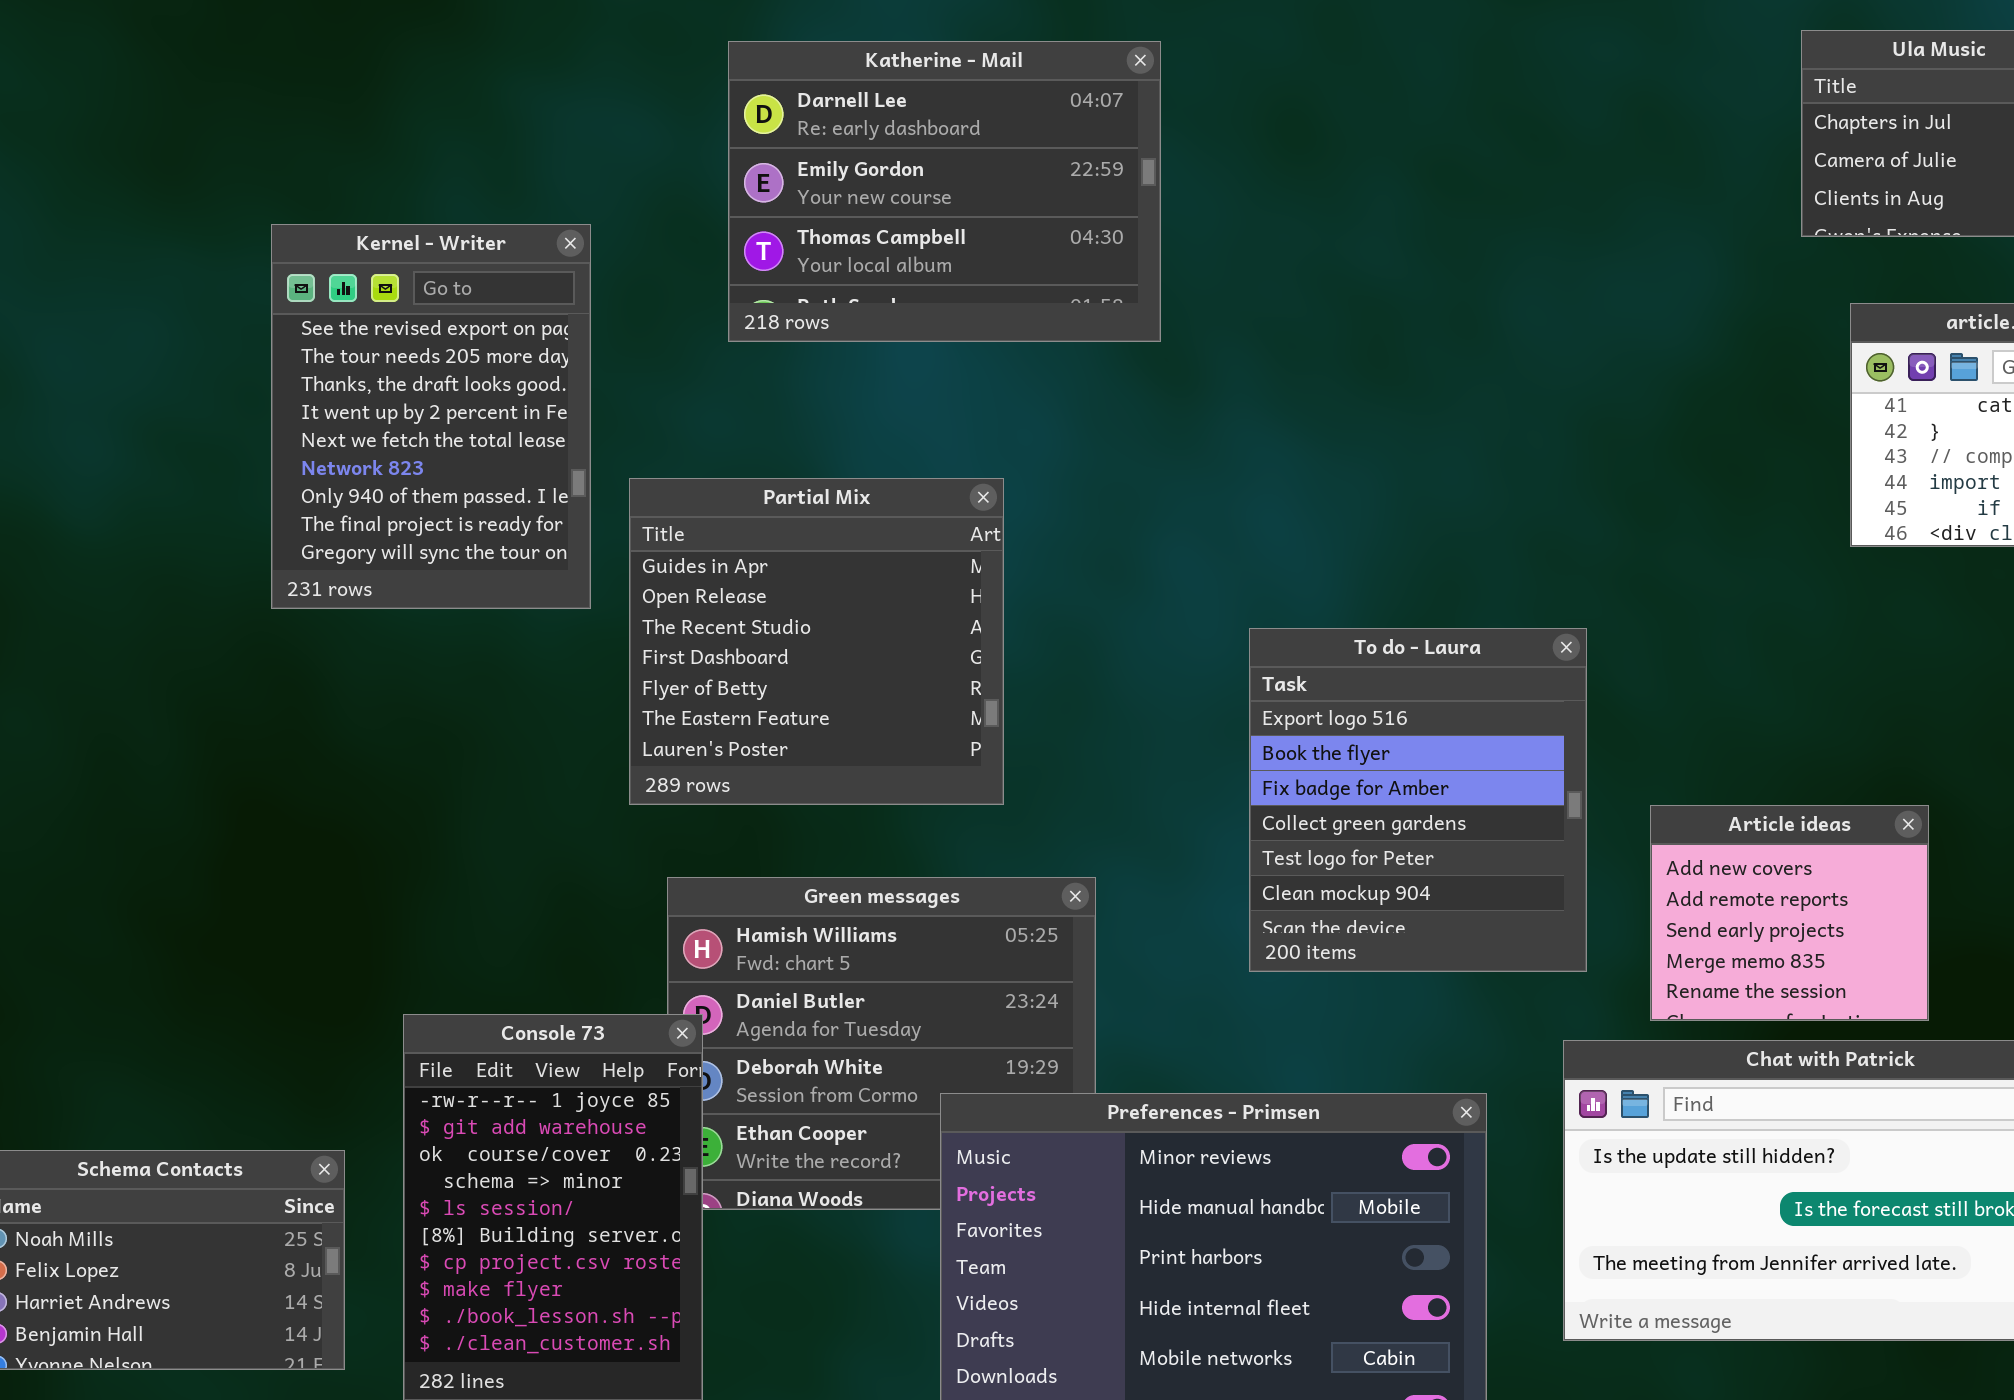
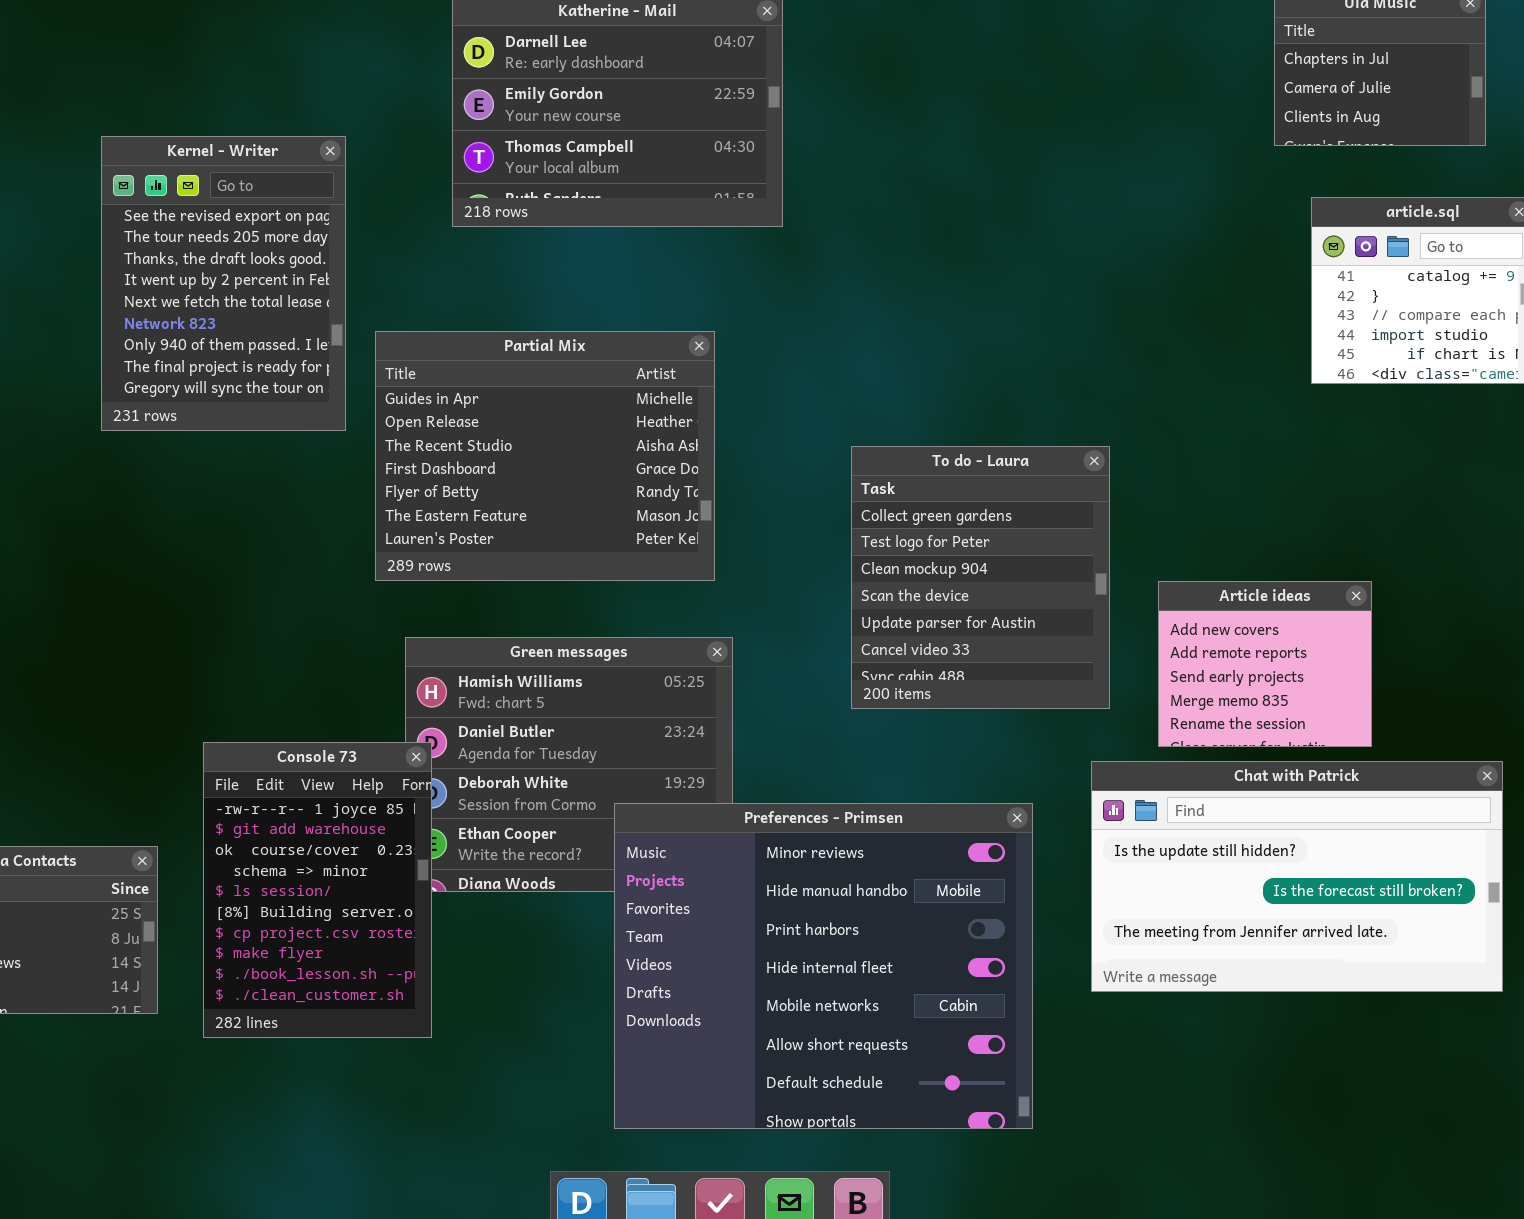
Partial Mix: [629,478,1004,805] -> [375,331,715,581], resized
To do - Laura: [1249,628,1587,972] -> [851,446,1110,709], scrolled down 3 rows

